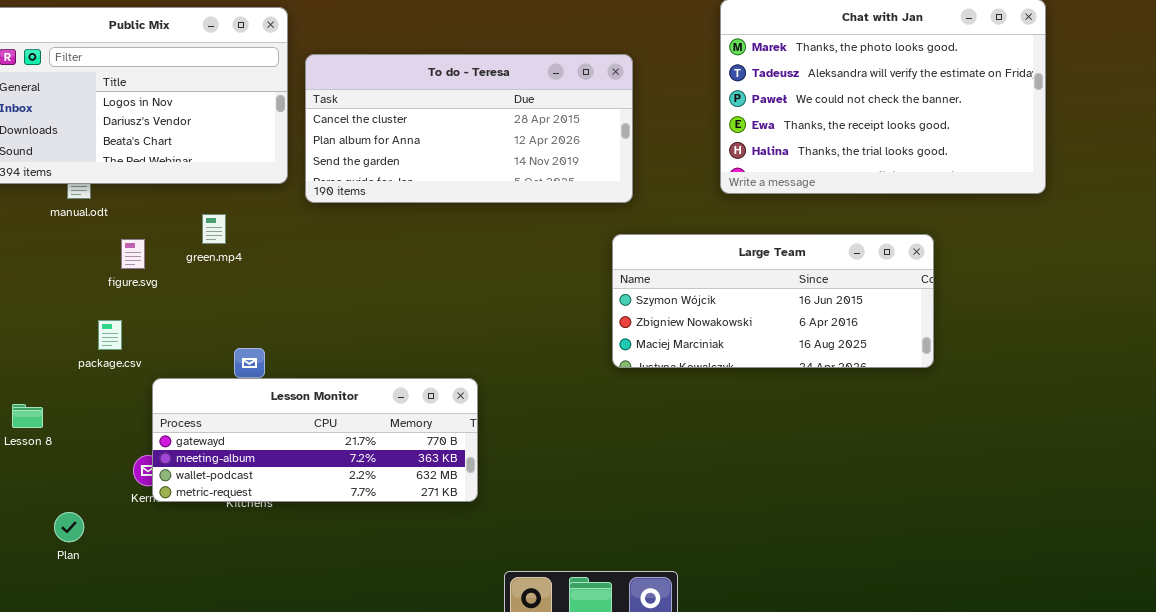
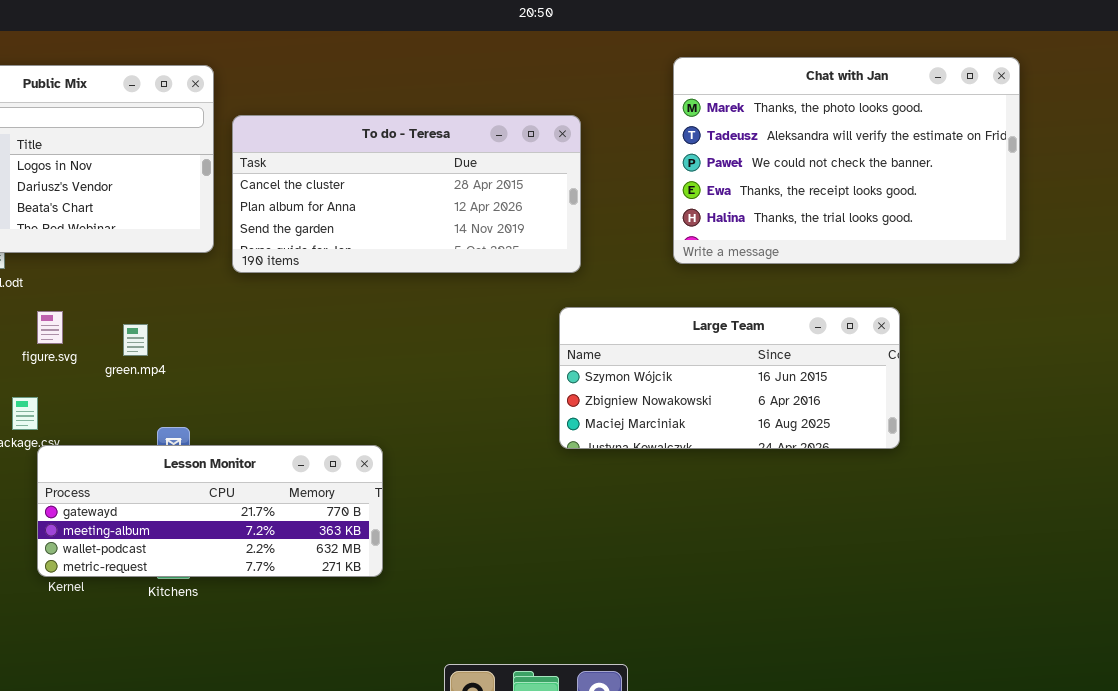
green.mp4: [202,214,226,244] -> [123,324,148,356], moved
Lesson Monitor: [152,378,478,502] -> [37,445,383,577], moved

